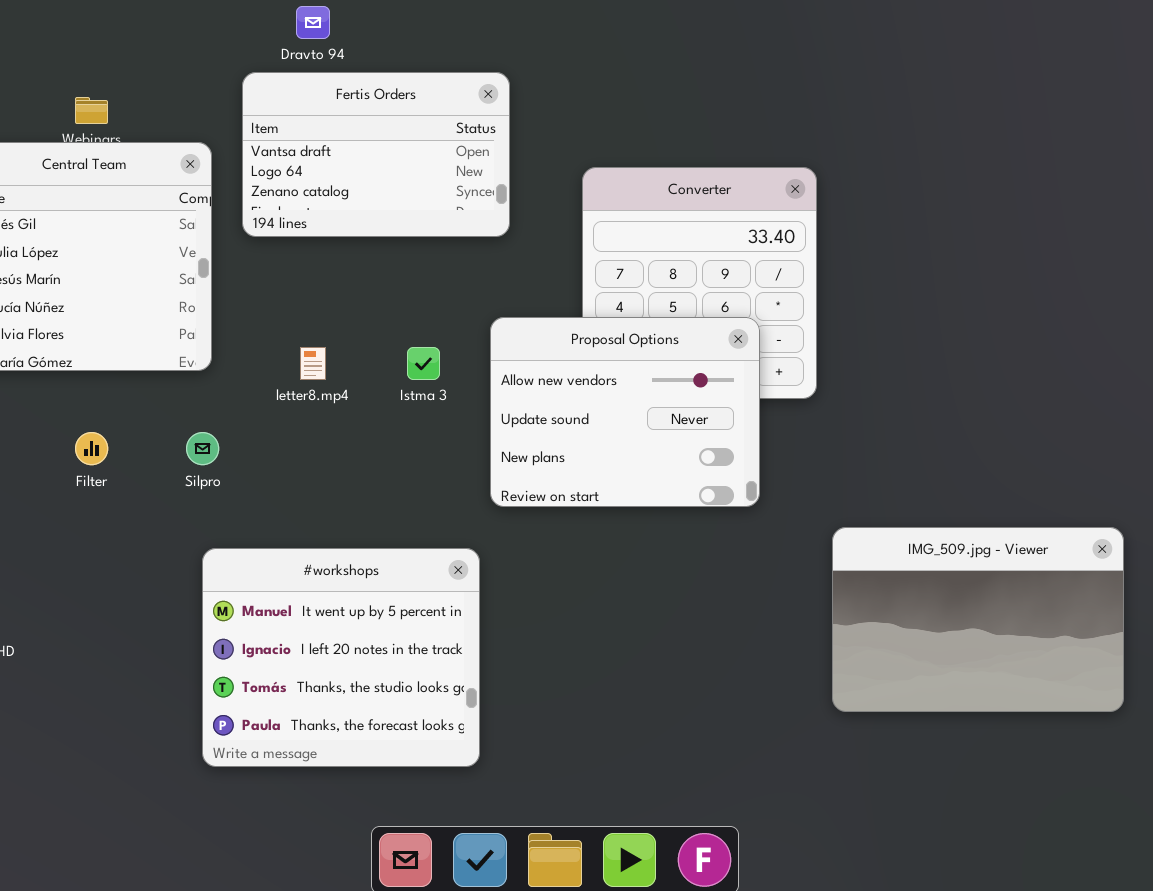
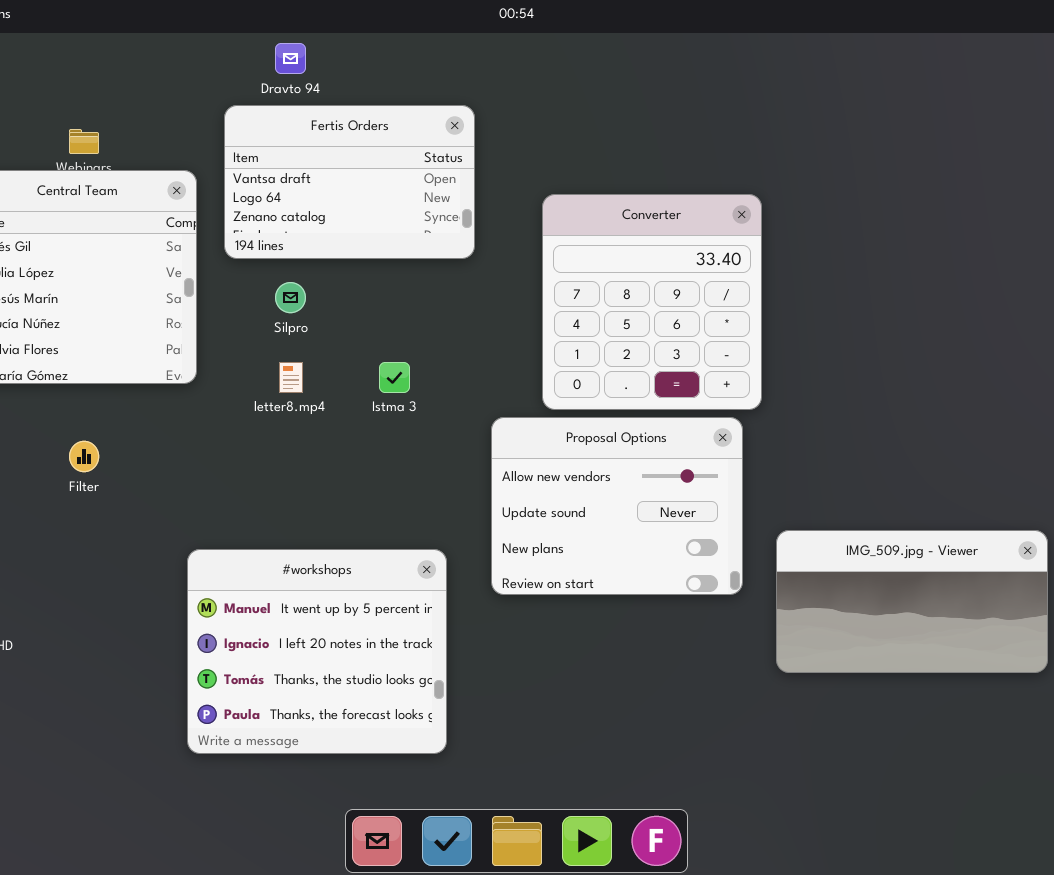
Proposal Options: [490,317,760,507] -> [491,417,743,595], moved
Silpro: [186,432,219,465] -> [275,282,306,313], moved
IMG_509.jpg - Viewer: [832,527,1124,712] -> [776,530,1048,673], resized

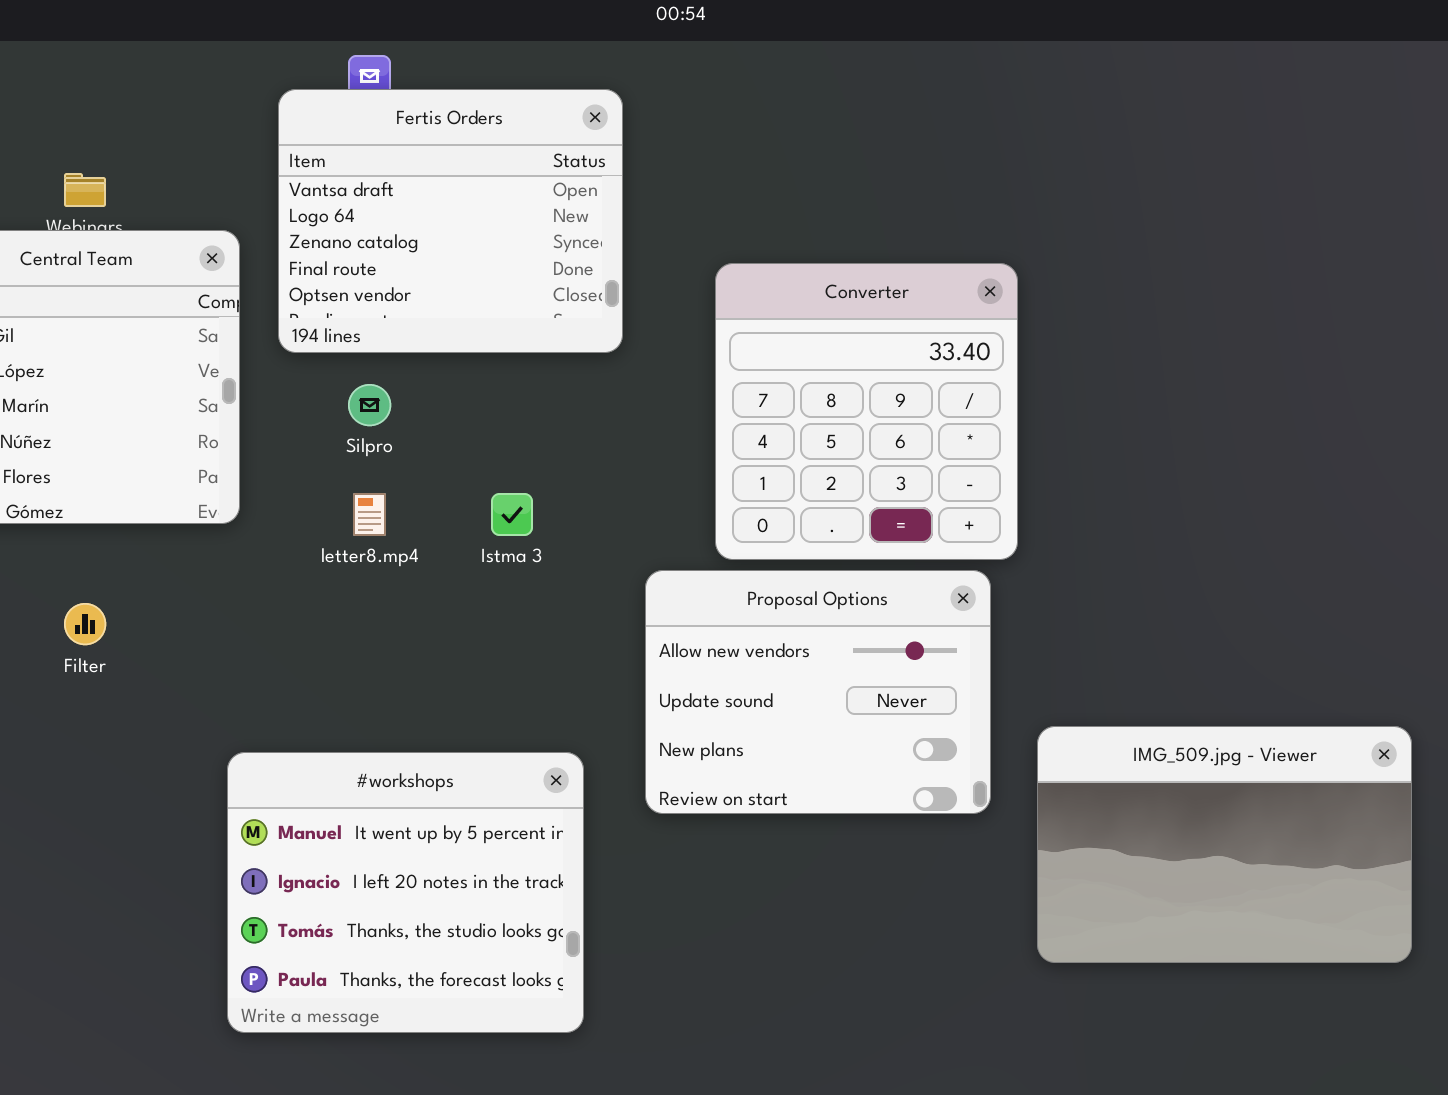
Fertis Orders: [224,105,475,259] -> [278,89,623,353], resized
IMG_509.jpg - Viewer: [776,530,1048,673] -> [1037,726,1412,963], resized

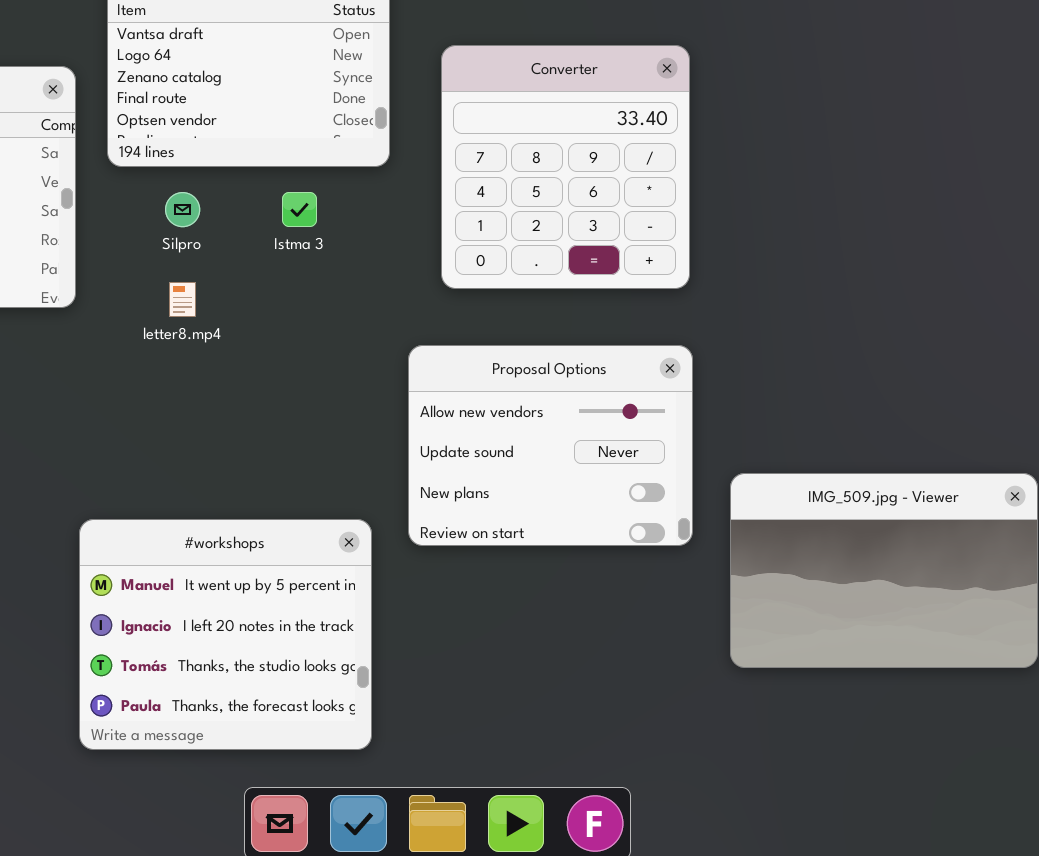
Converter: [715,263,1018,560] -> [441,45,690,289], moved
Istma 3: [491,493,533,536] -> [282,192,317,227], moved
#workshops: [227,752,584,1033] -> [79,519,372,750], moved

